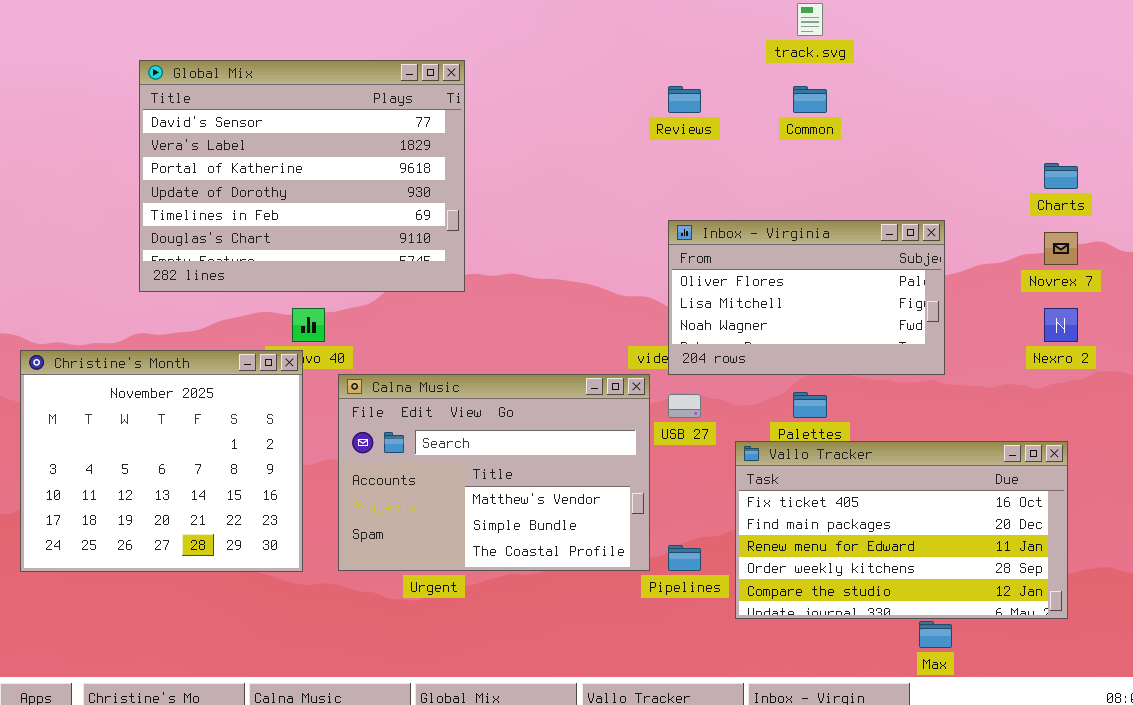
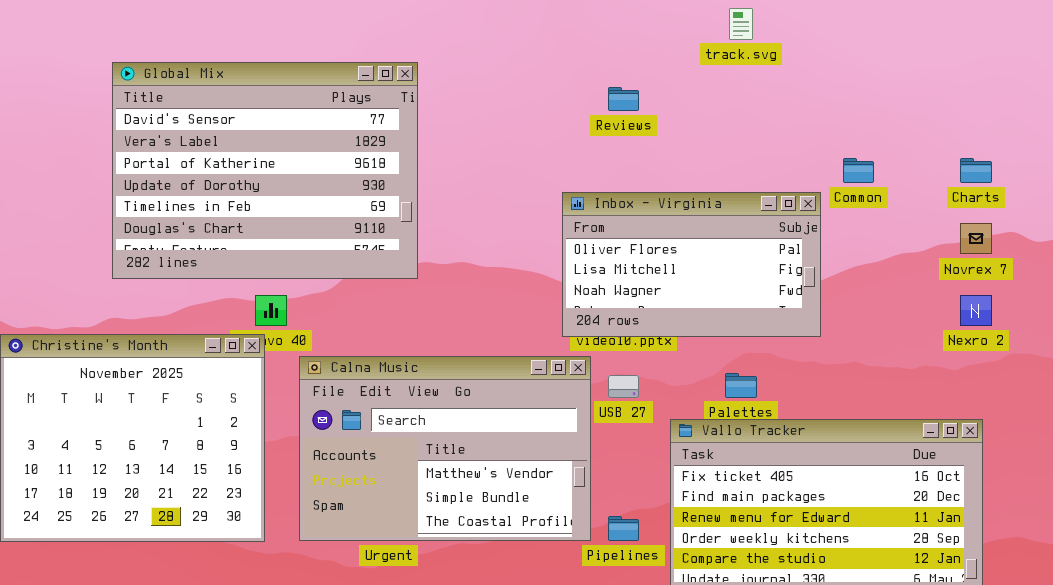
Common: [793,86,827,113] -> [843,158,874,183], moved
Inbox - Virginia: [668,220,945,375] -> [562,192,821,337], moved

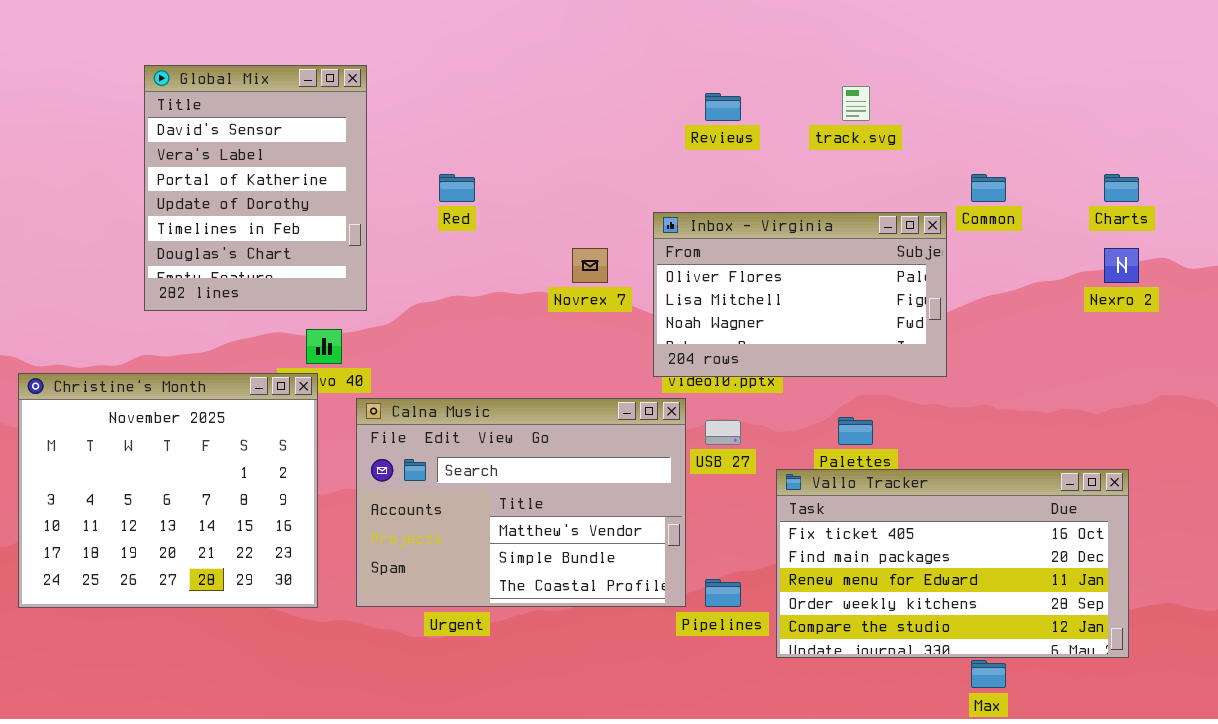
track.svg: [729,8,753,40] -> [842,86,870,121], moved
Global Mix: [112,62,418,279] -> [144,65,367,311], resized
Novrex 7: [960,223,992,254] -> [572,248,608,283], moved
Nexro 2: [960,295,992,326] -> [1104,248,1139,283], moved

